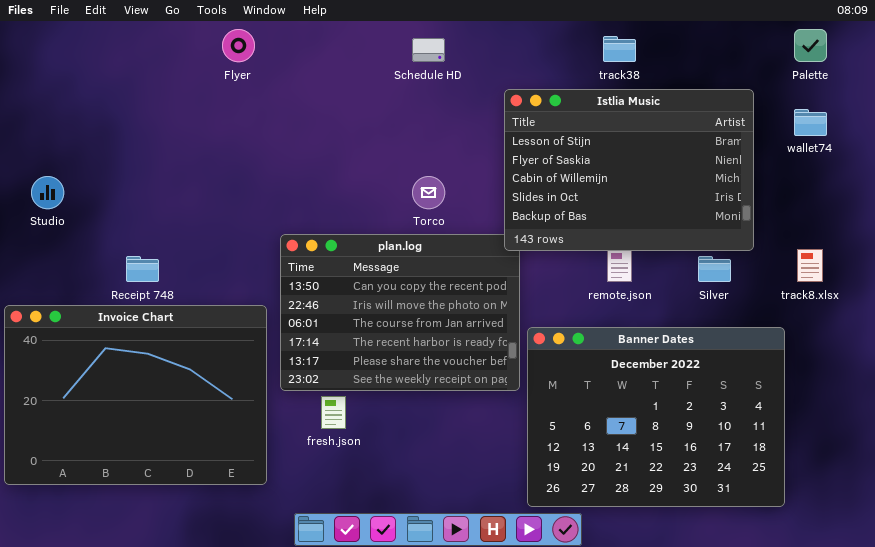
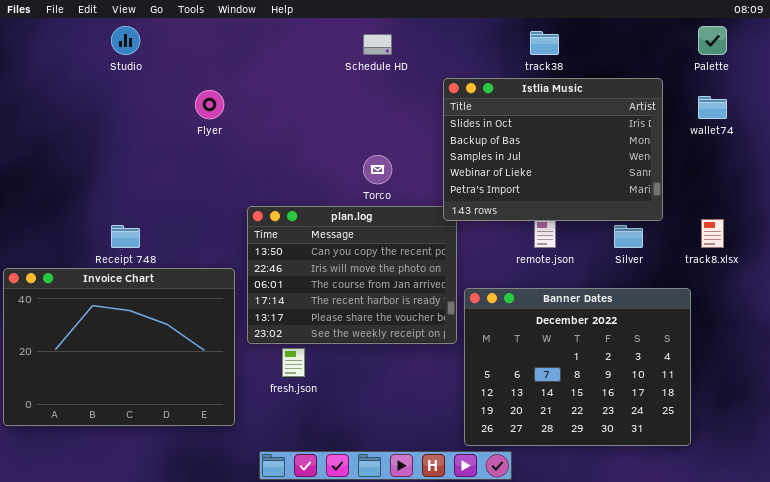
Flyer: [222,29,255,62] -> [195,90,224,119], moved
Istlia Music: [504,89,754,251] -> [443,78,663,221], scrolled down 3 rows
Studio: [31,176,64,209] -> [111,26,140,55], moved

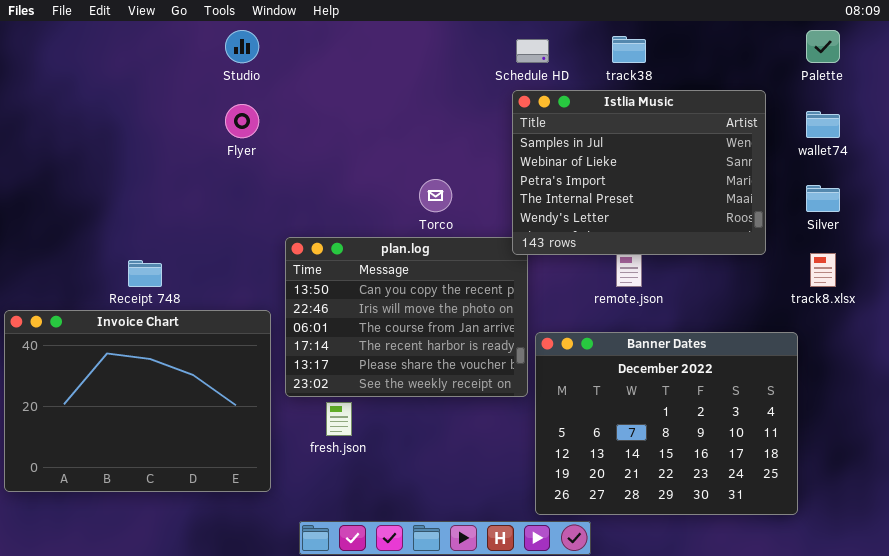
Studio: [111,26,140,55] -> [225,30,259,63], moved
Schedule HD: [363,34,392,55] -> [516,39,549,63], moved
Istlia Music: [443,78,663,221] -> [512,90,766,255], scrolled down 2 rows
Silver: [614,225,643,248] -> [806,185,840,212], moved

